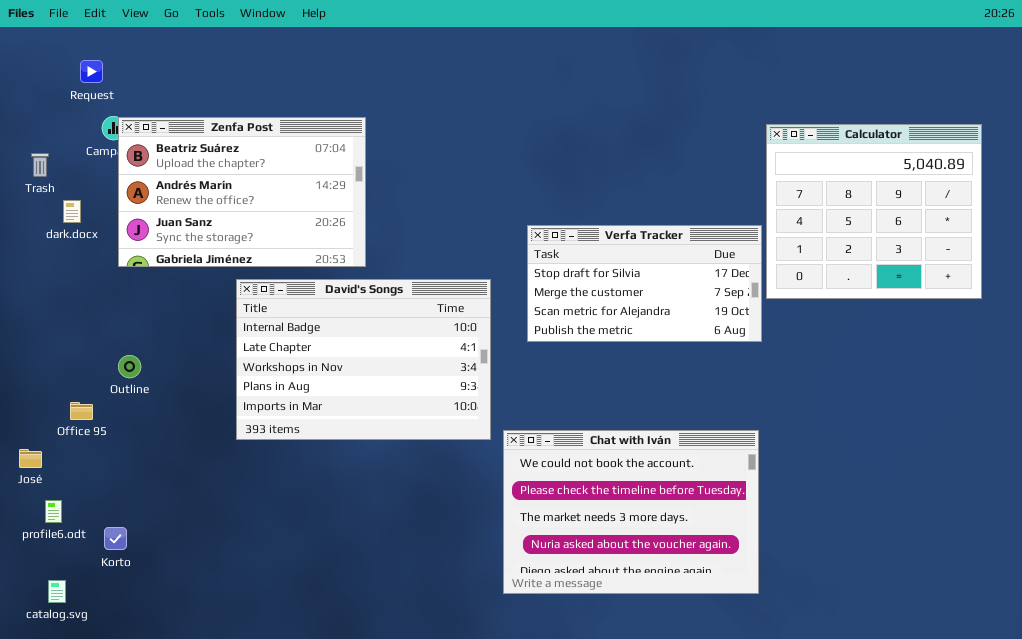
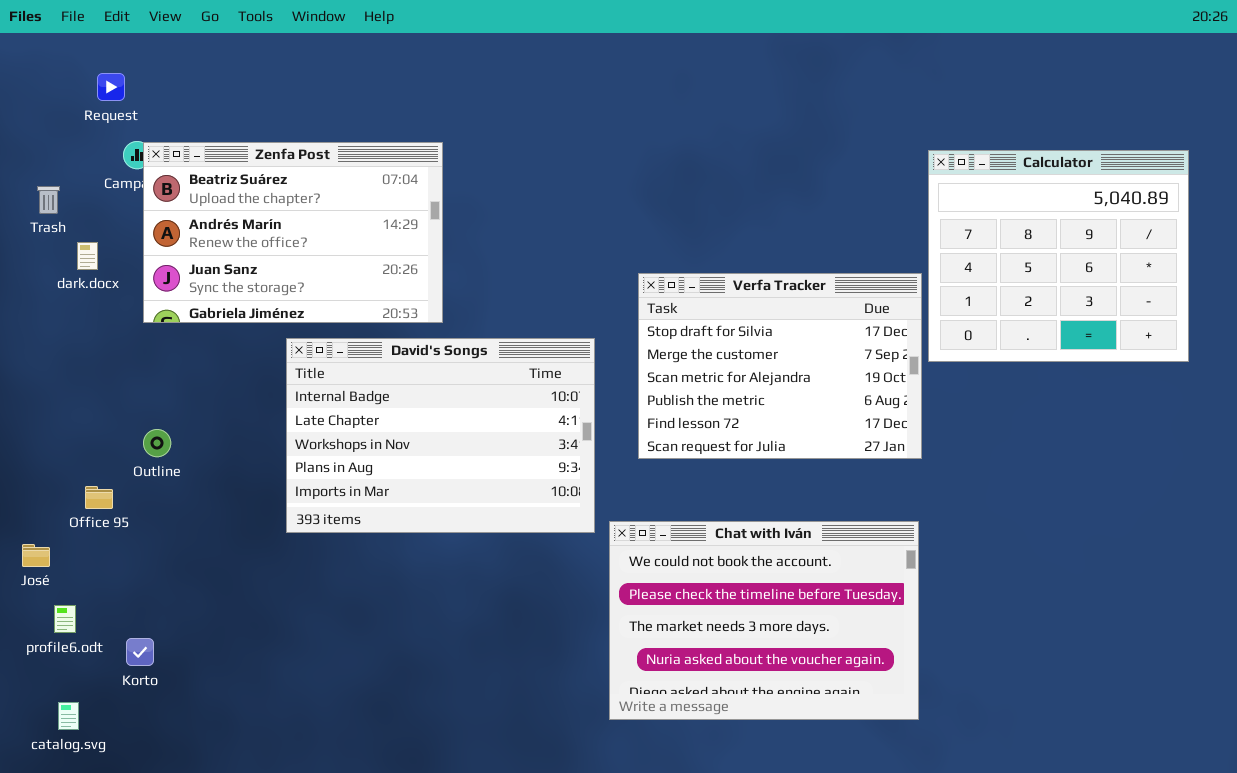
Verfa Tracker: [527,225,762,342] -> [638,273,922,459], resized

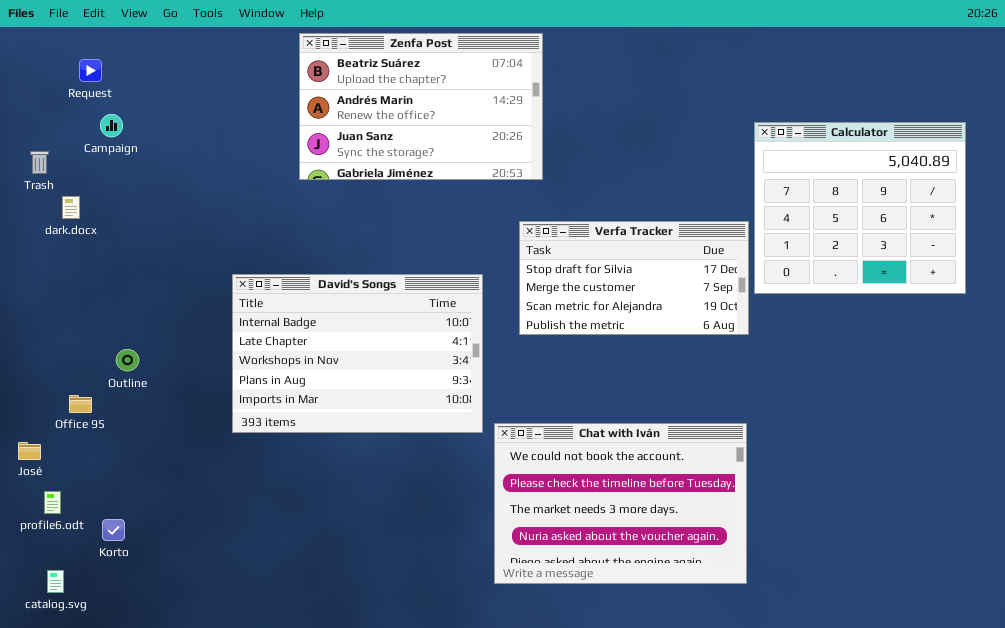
Zenfa Post: [143,142,443,323] -> [299,33,543,180], moved
Verfa Tracker: [638,273,922,459] -> [519,221,749,335], resized

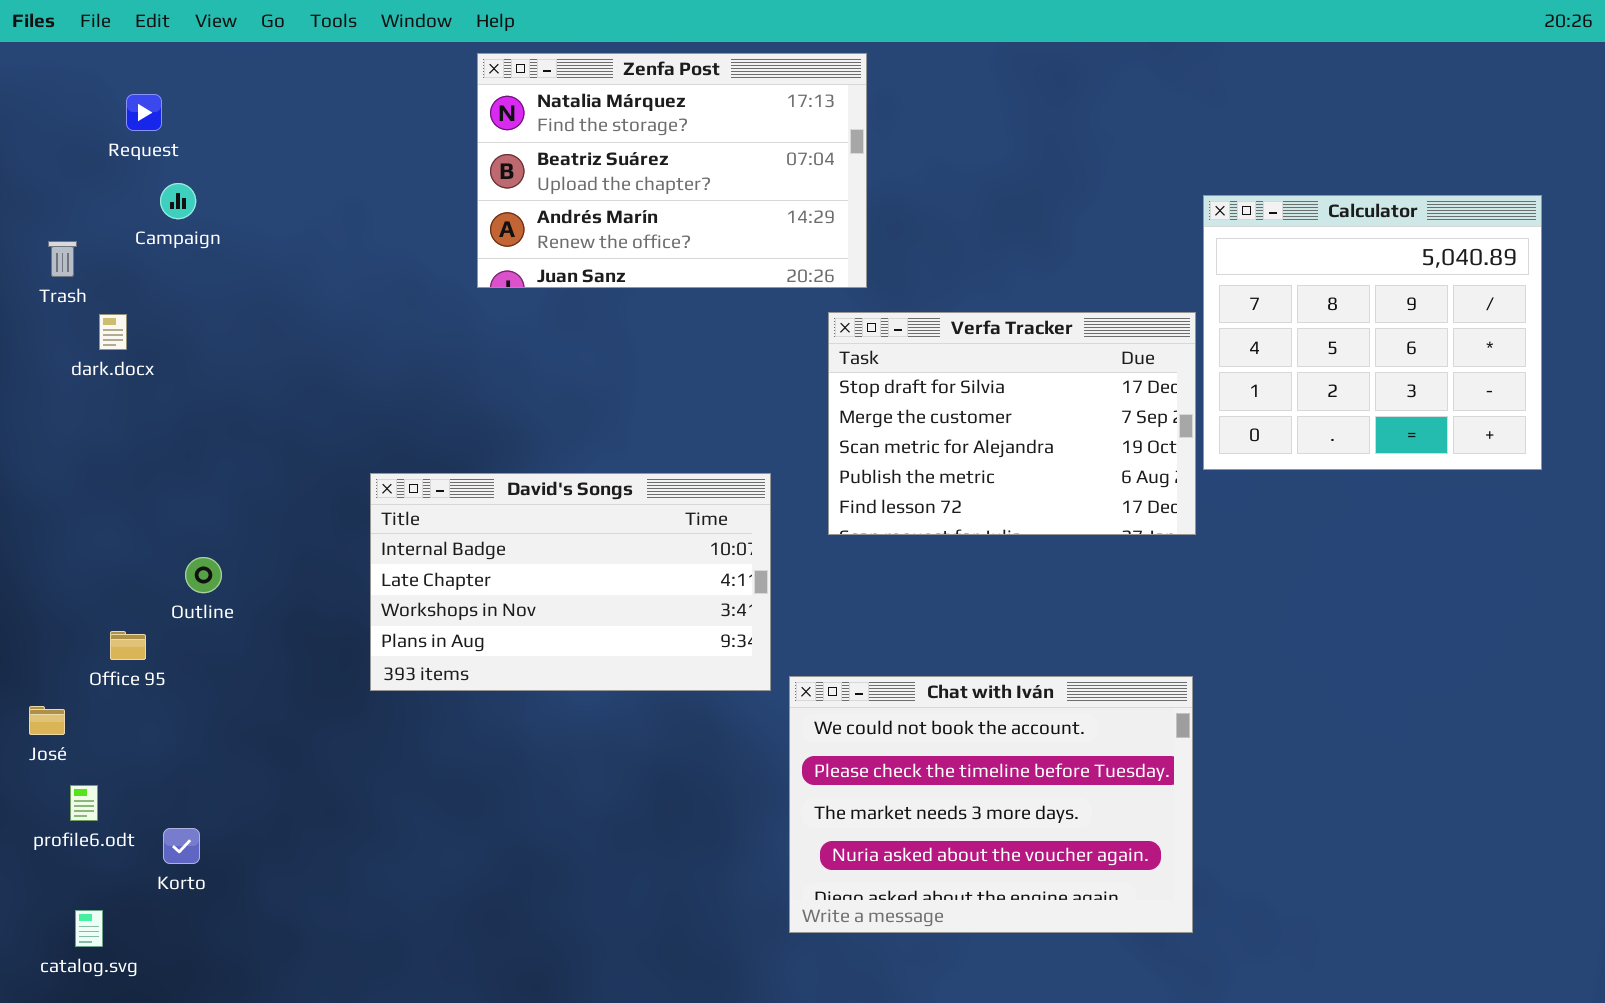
Zenfa Post: [299,33,543,180] -> [477,53,867,288], scrolled up 1 row
Verfa Tracker: [519,221,749,335] -> [828,312,1196,535], resized
David's Songs: [232,274,483,433] -> [370,473,771,691], resized

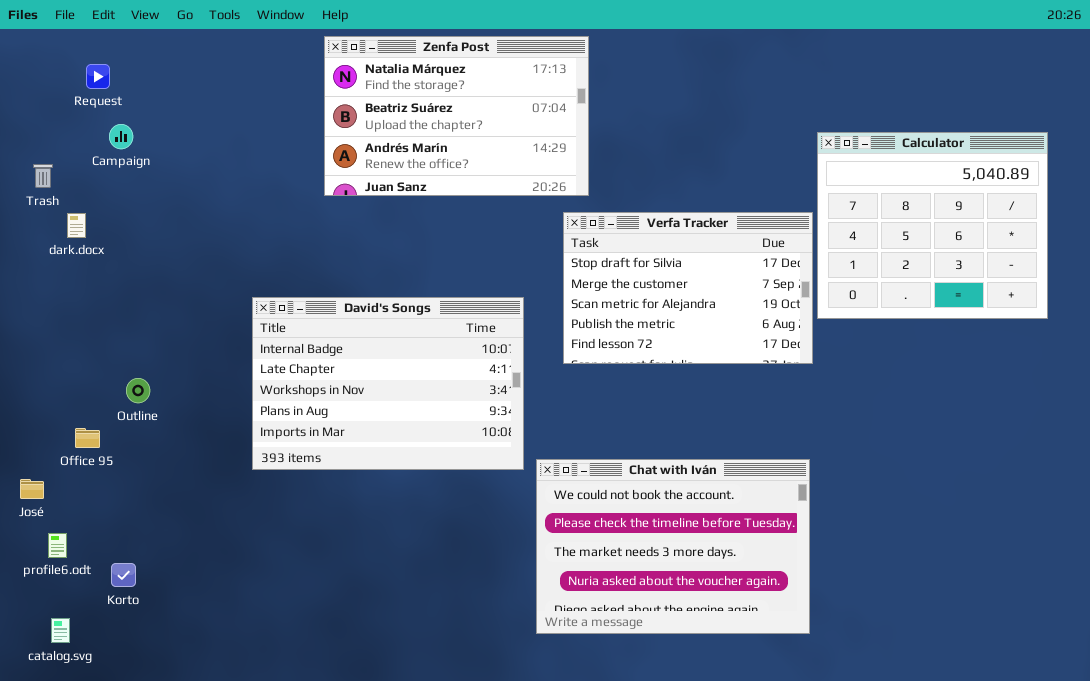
David's Songs: [370,473,771,691] -> [252,297,524,470], resized

